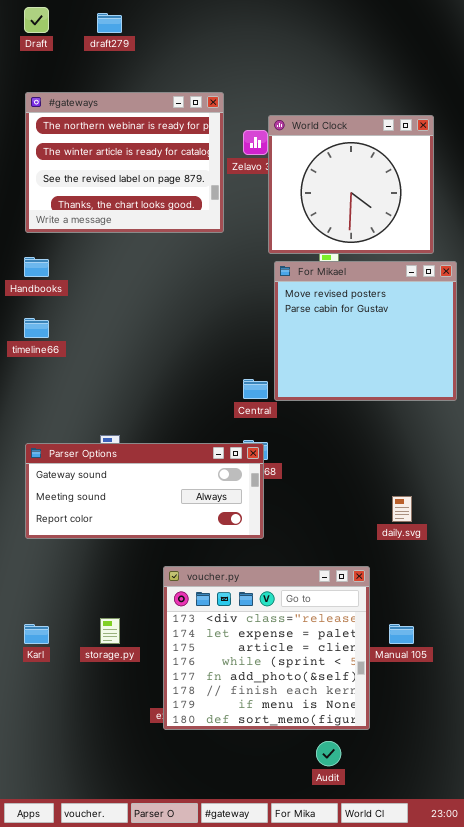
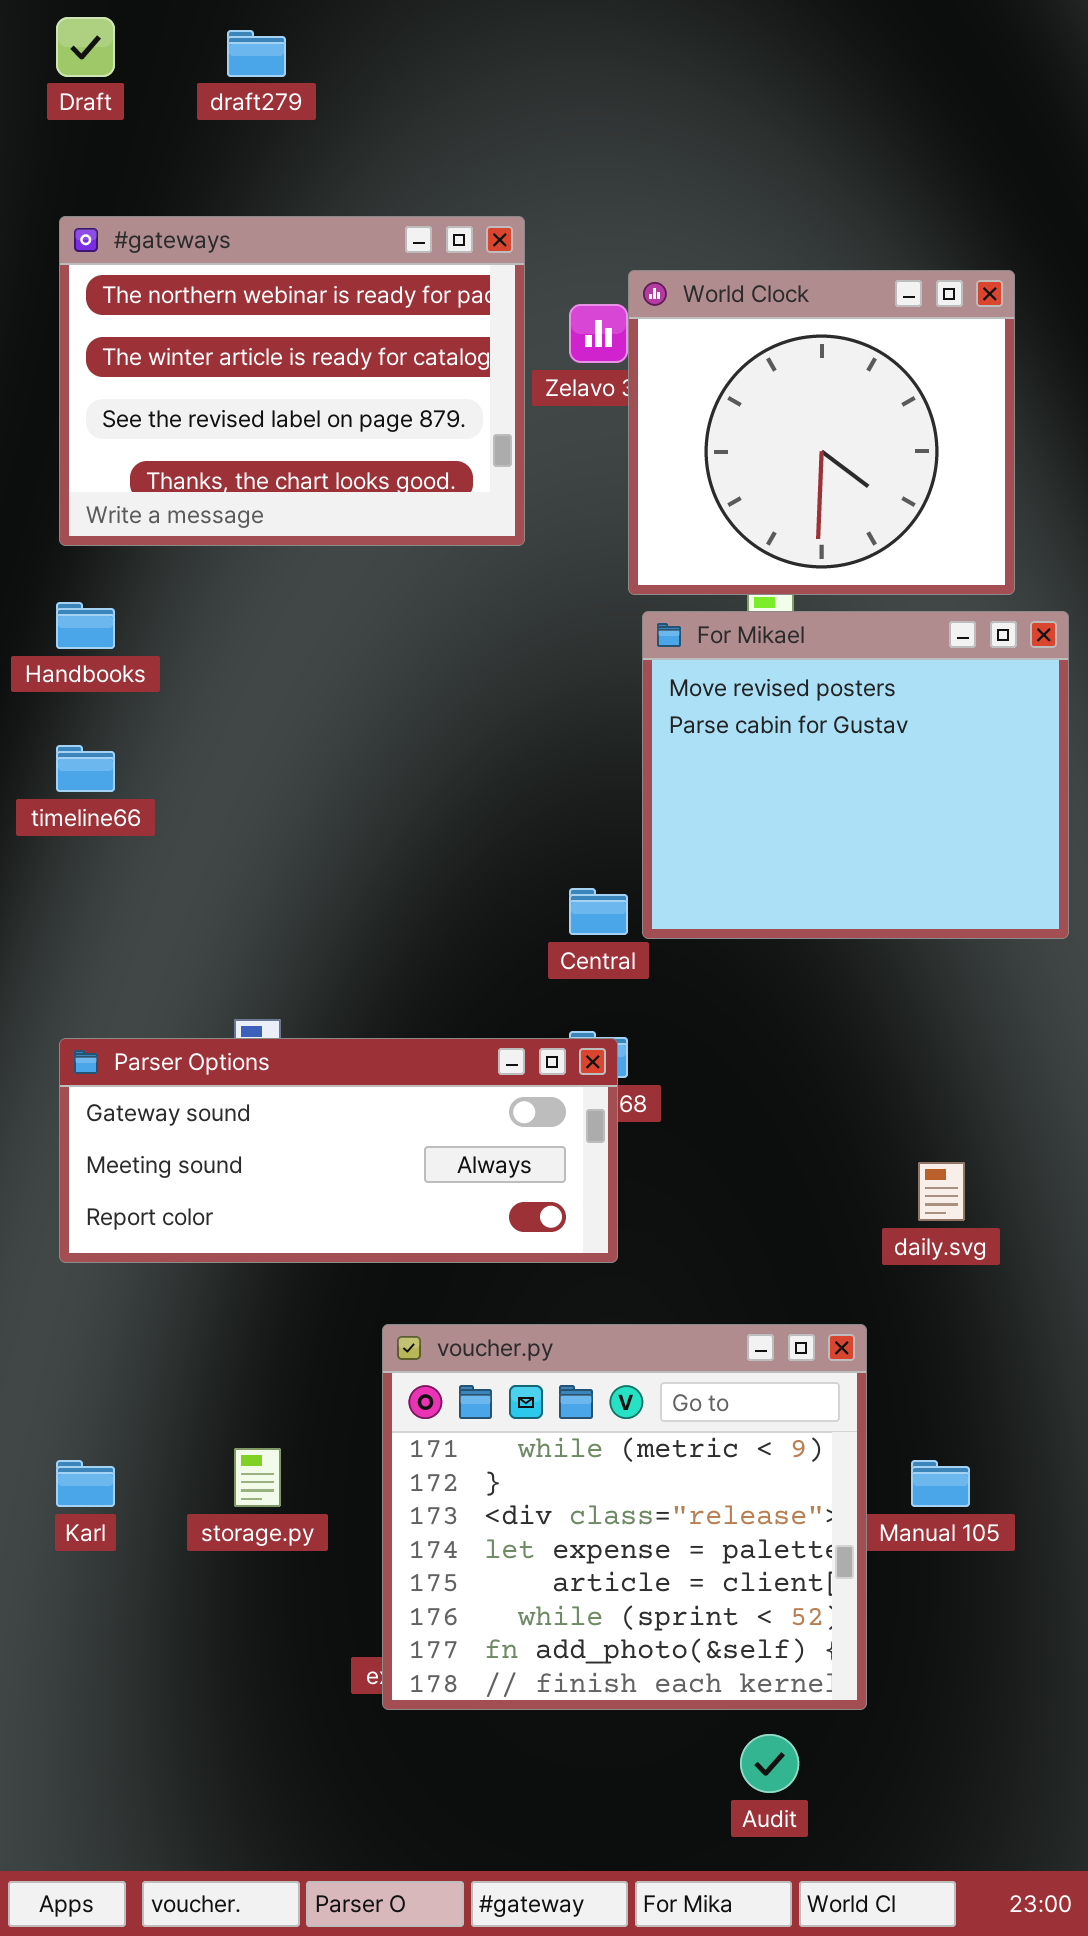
voucher.py: [163,566,370,730] -> [382,1324,867,1710], scrolled up 2 rows

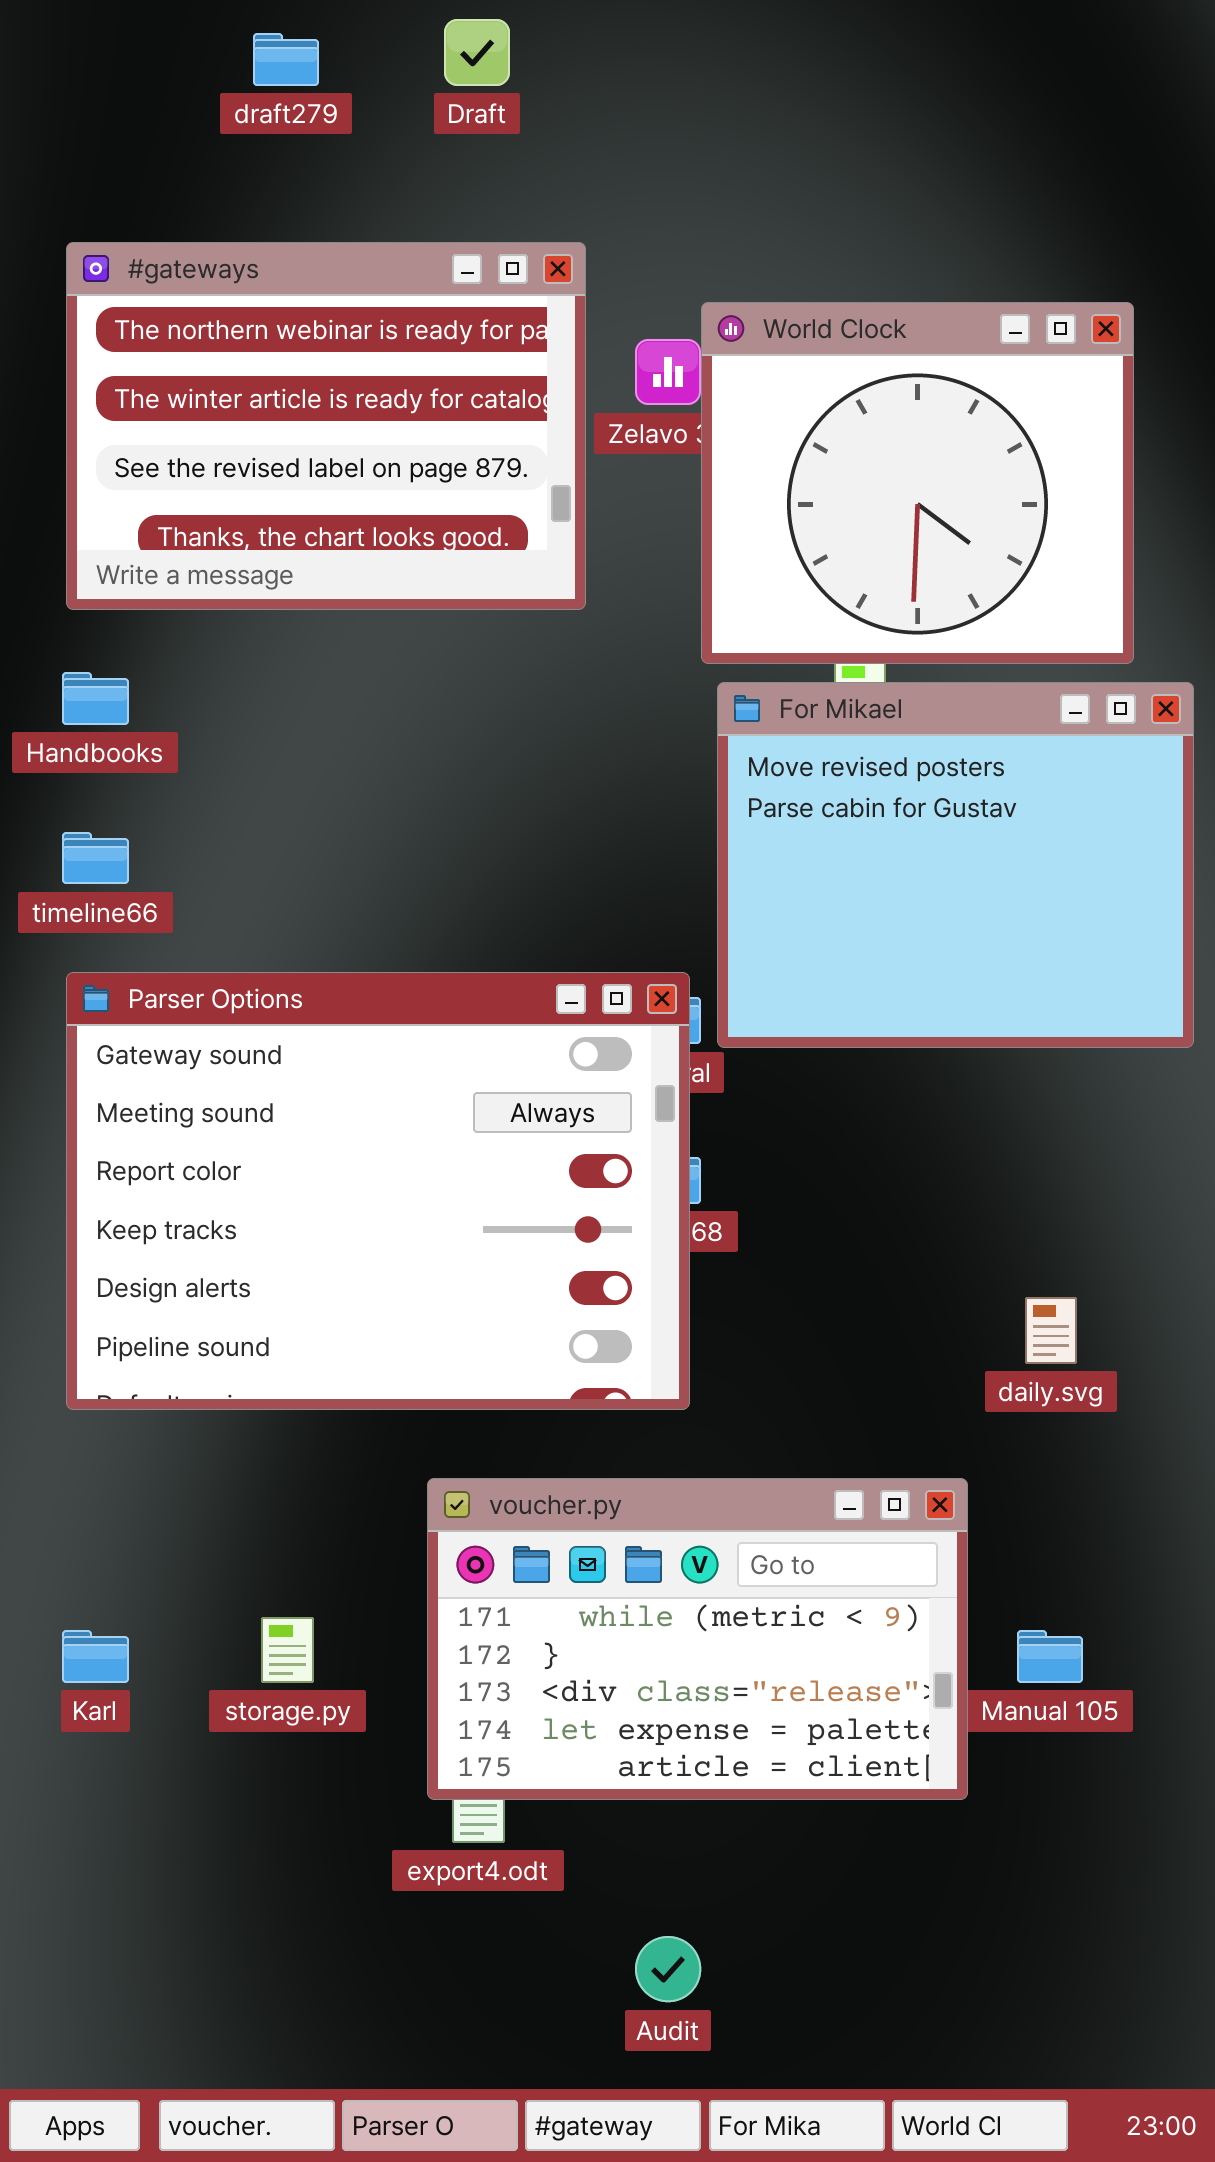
Draft: [56,17,115,77] -> [444,19,510,86], moved
Parser Options: [59,1038,618,1263] -> [66,972,690,1410], resized
voucher.py: [382,1324,867,1710] -> [427,1478,968,1800], resized
Audit: [740,1734,799,1793] -> [635,1936,701,2002], moved

